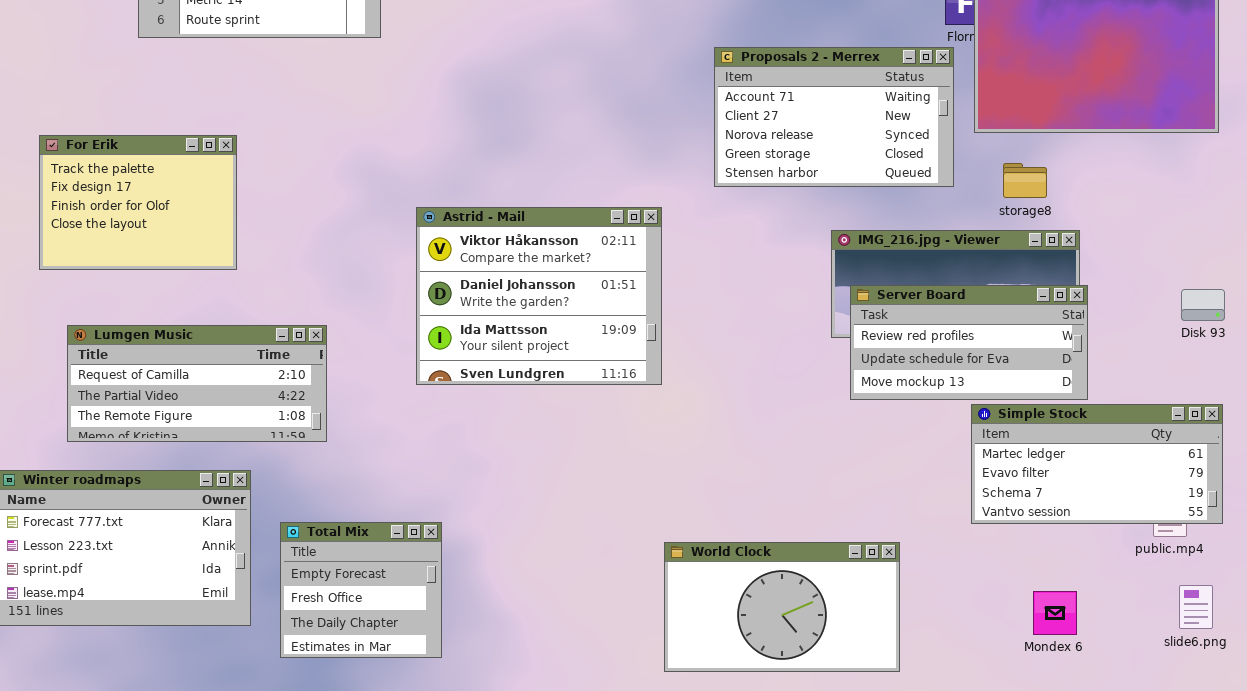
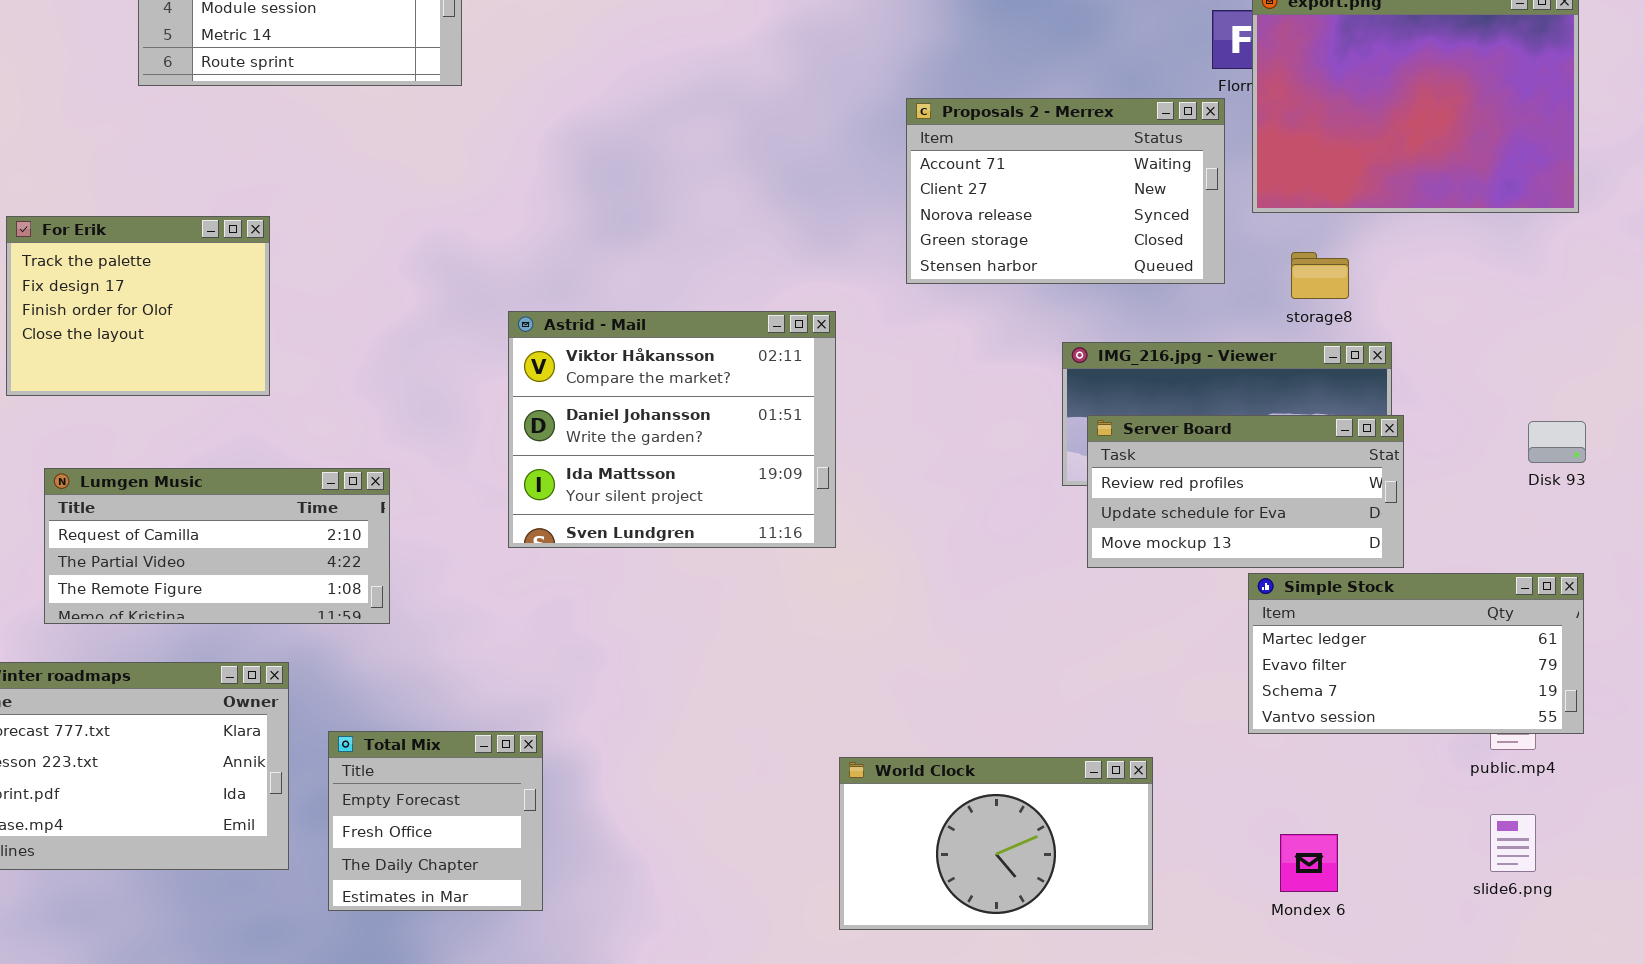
slide6.png: [1179,585,1213,629] -> [1490,814,1536,872], moved
Mondex 6: [1033,591,1077,635] -> [1280,834,1338,892], moved

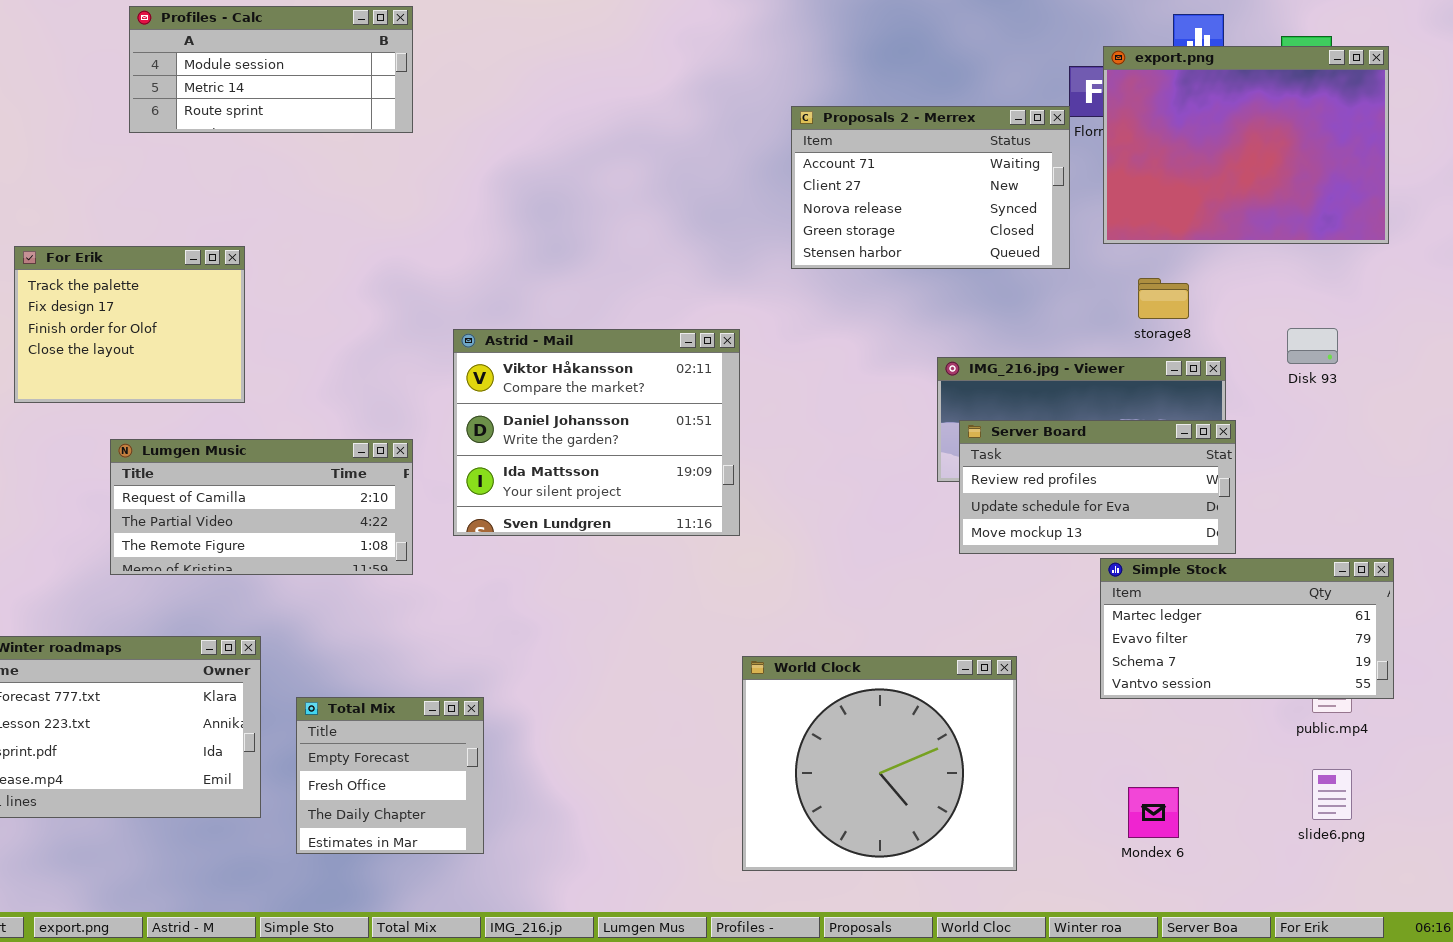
Proposals 2 - Merrex: [906,98,1225,284] -> [791,106,1070,269], moved
Disk 93: [1528,421,1586,463] -> [1287,328,1338,364], moved
Lumgen Music: [44,468,390,624] -> [110,439,413,575], moved
World Clock: [839,757,1153,930] -> [742,656,1017,871], resized

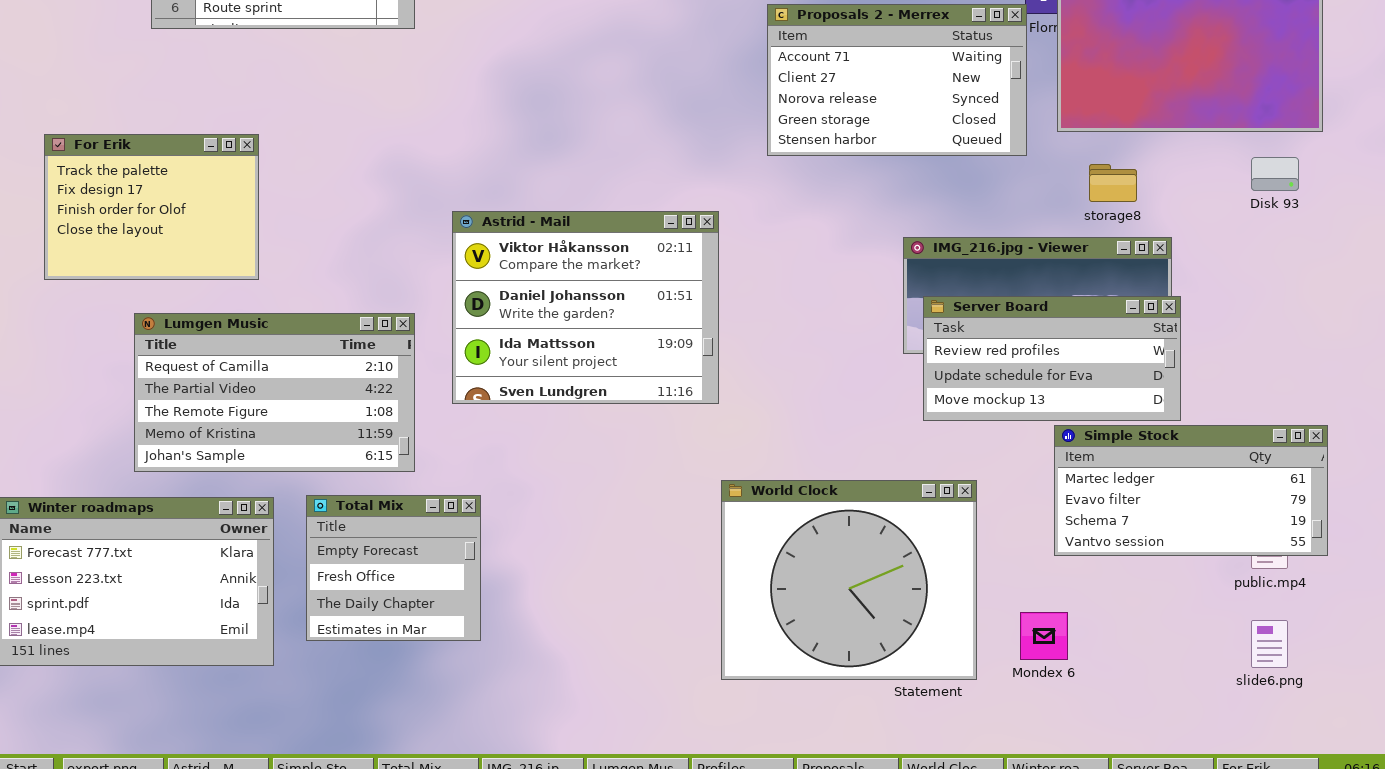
Disk 93: [1287,328,1338,364] -> [1251,157,1299,191], moved
Lumgen Music: [110,439,413,575] -> [134,313,415,472], resized
World Clock: [742,656,1017,871] -> [721,480,977,680], moved
Total Mix: [296,697,484,854] -> [306,495,481,641], moved
Mondex 6: [1128,787,1179,838] -> [1020,612,1068,660], moved

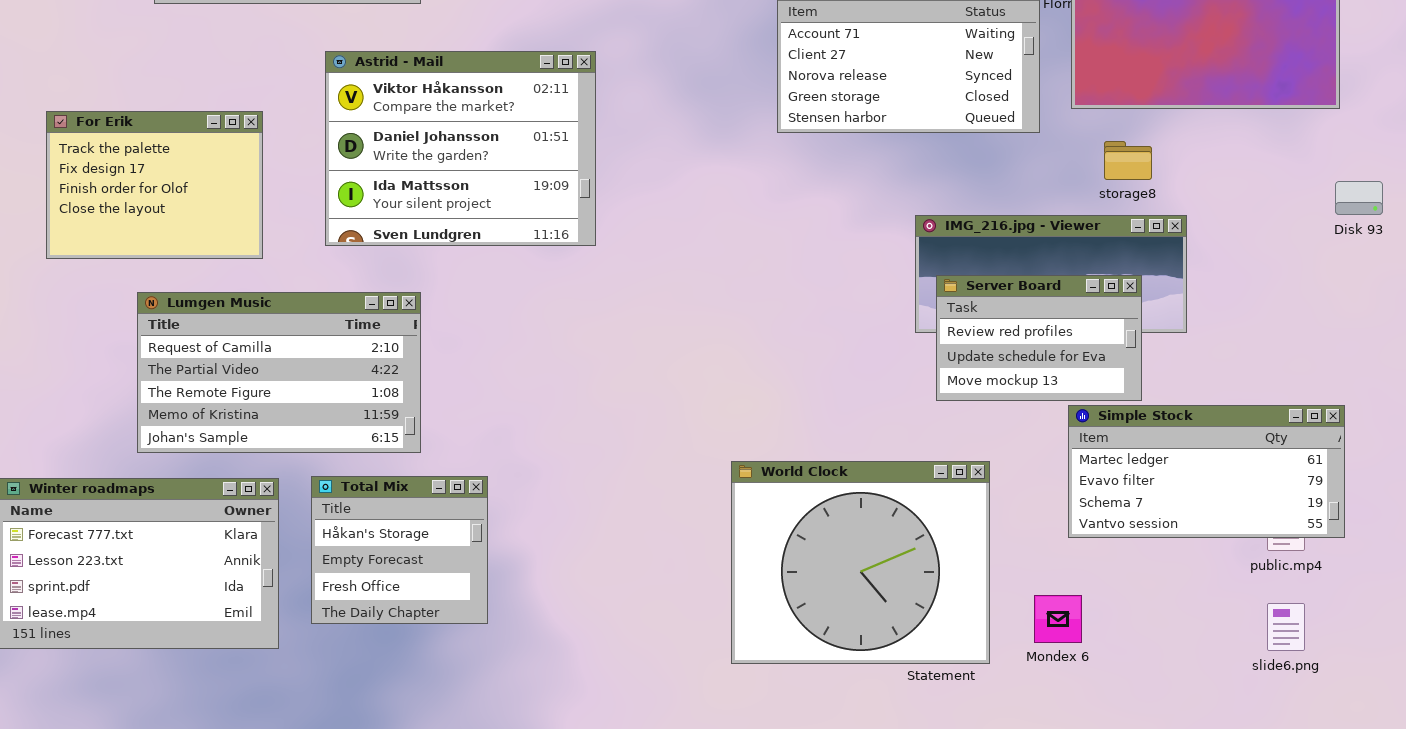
Disk 93: [1251,157,1299,191] -> [1335,181,1383,215], moved
Astrid - Mail: [452,211,719,404] -> [325,51,596,246], moved
Server Board: [923,296,1181,421] -> [936,275,1142,401], resized
Total Mix: [306,495,481,641] -> [311,476,488,624], scrolled up 1 row

